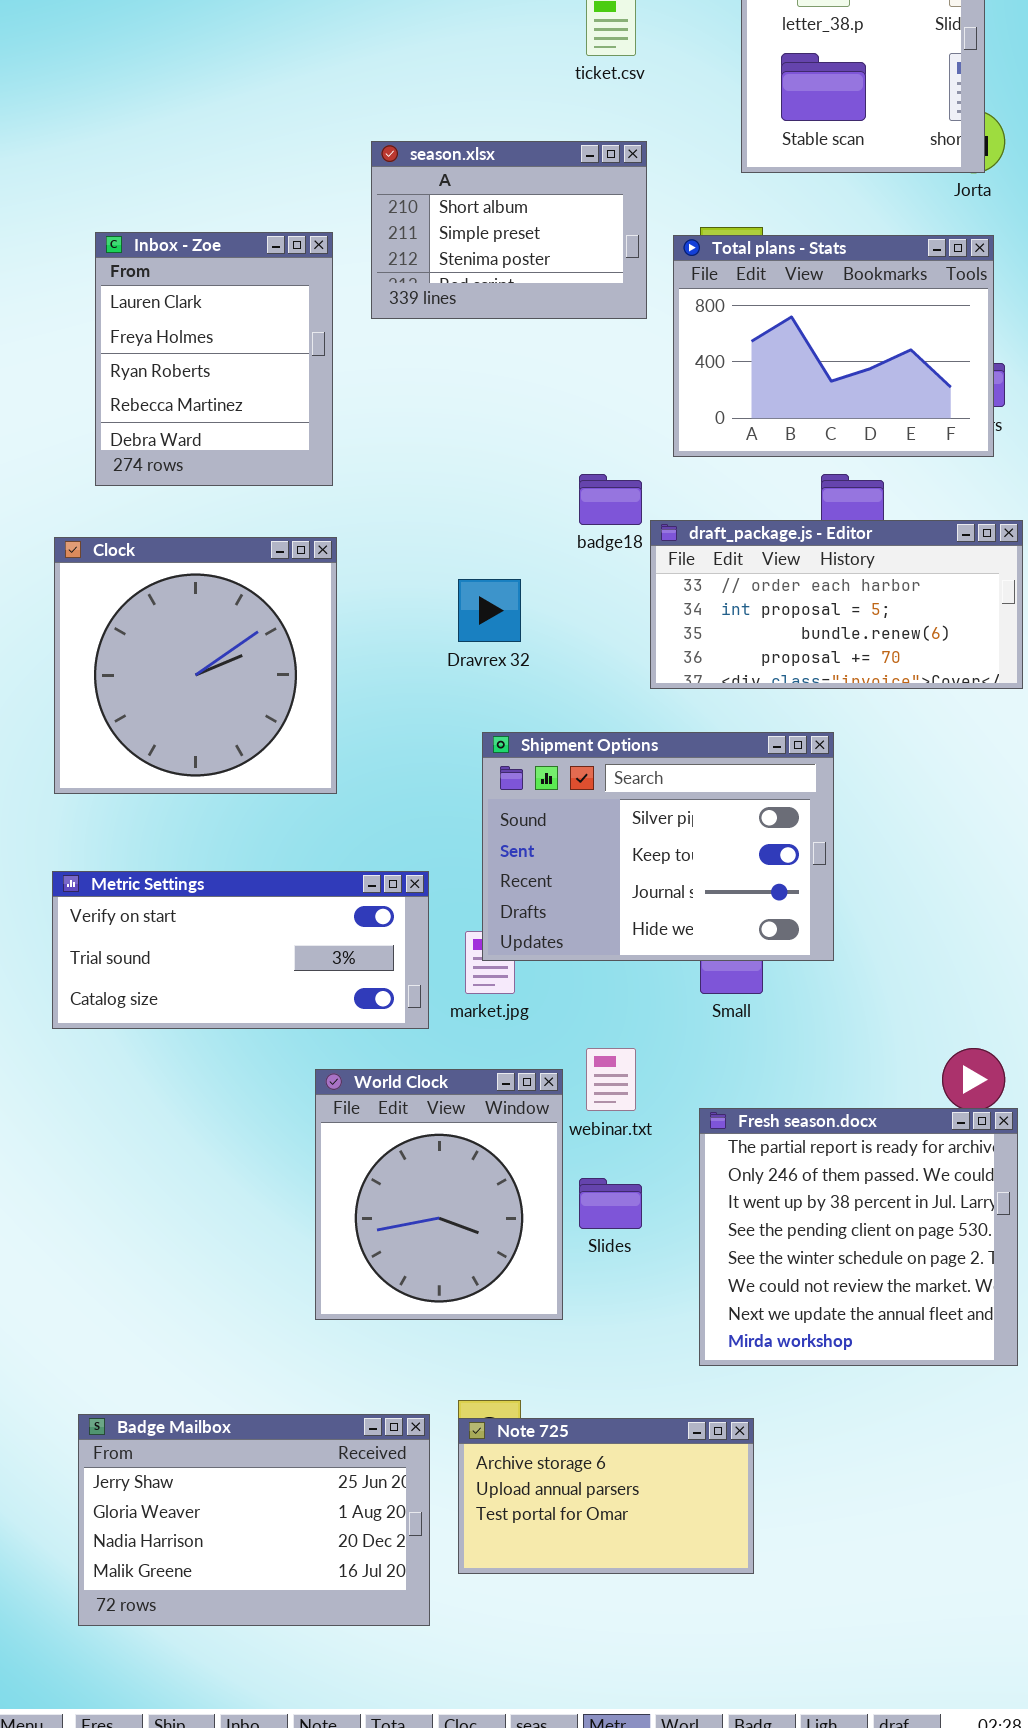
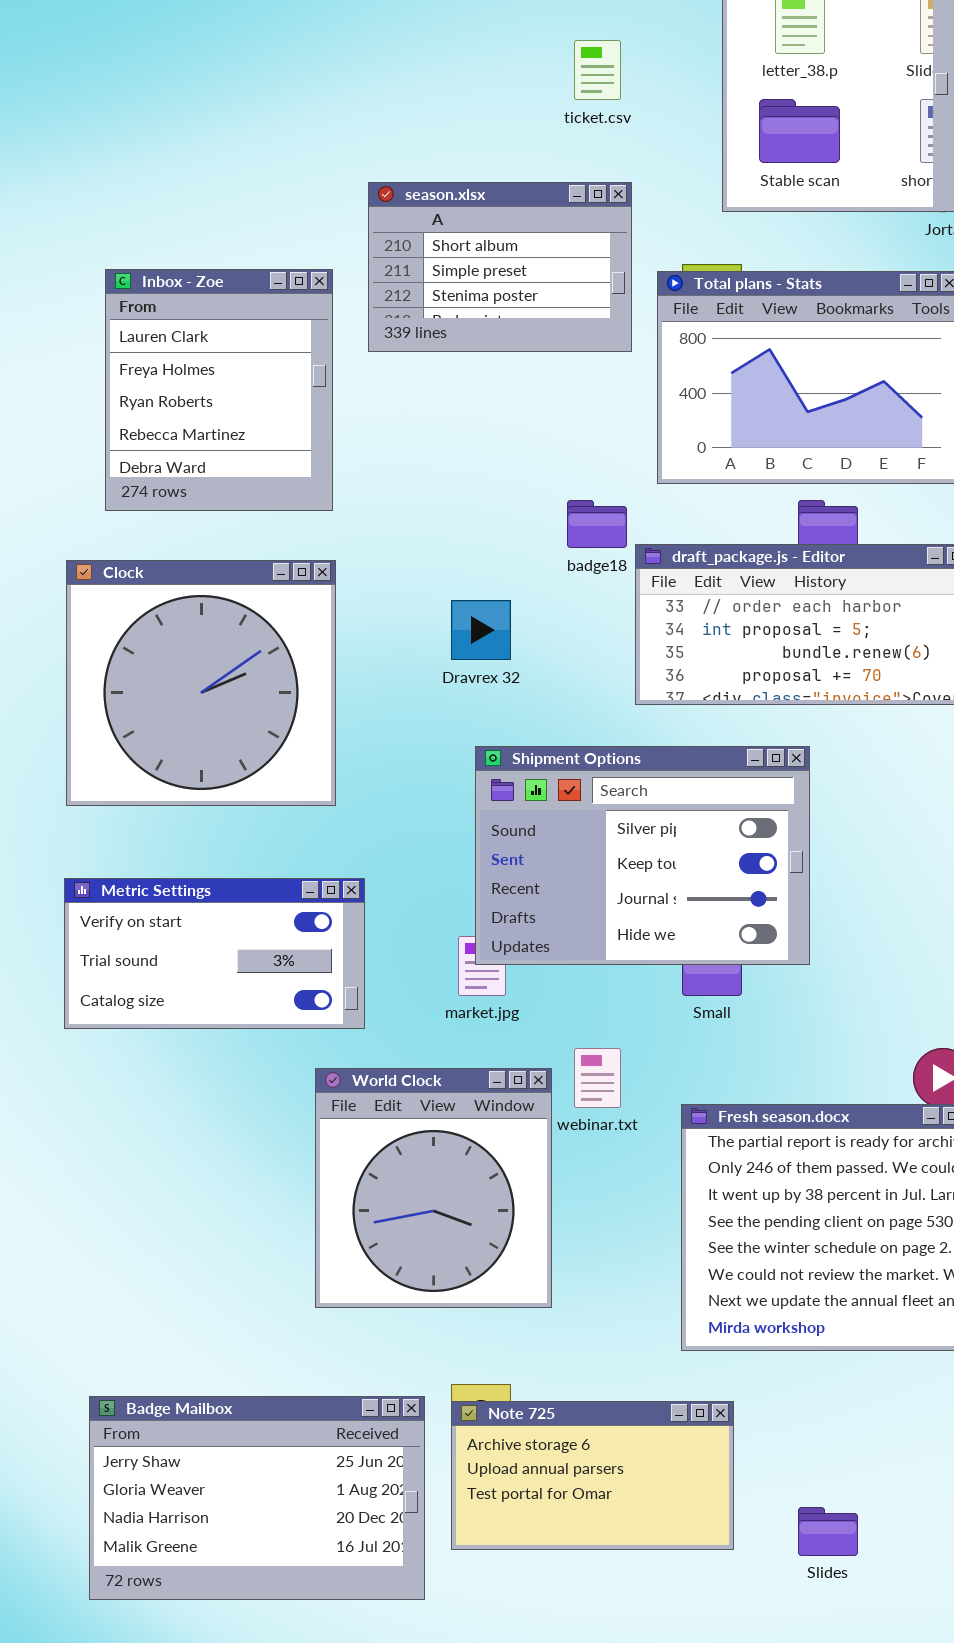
Metric Settings: [52,871,429,1029] -> [64,878,365,1029], resized
Slides: [579,1178,642,1229] -> [798,1507,858,1556], moved

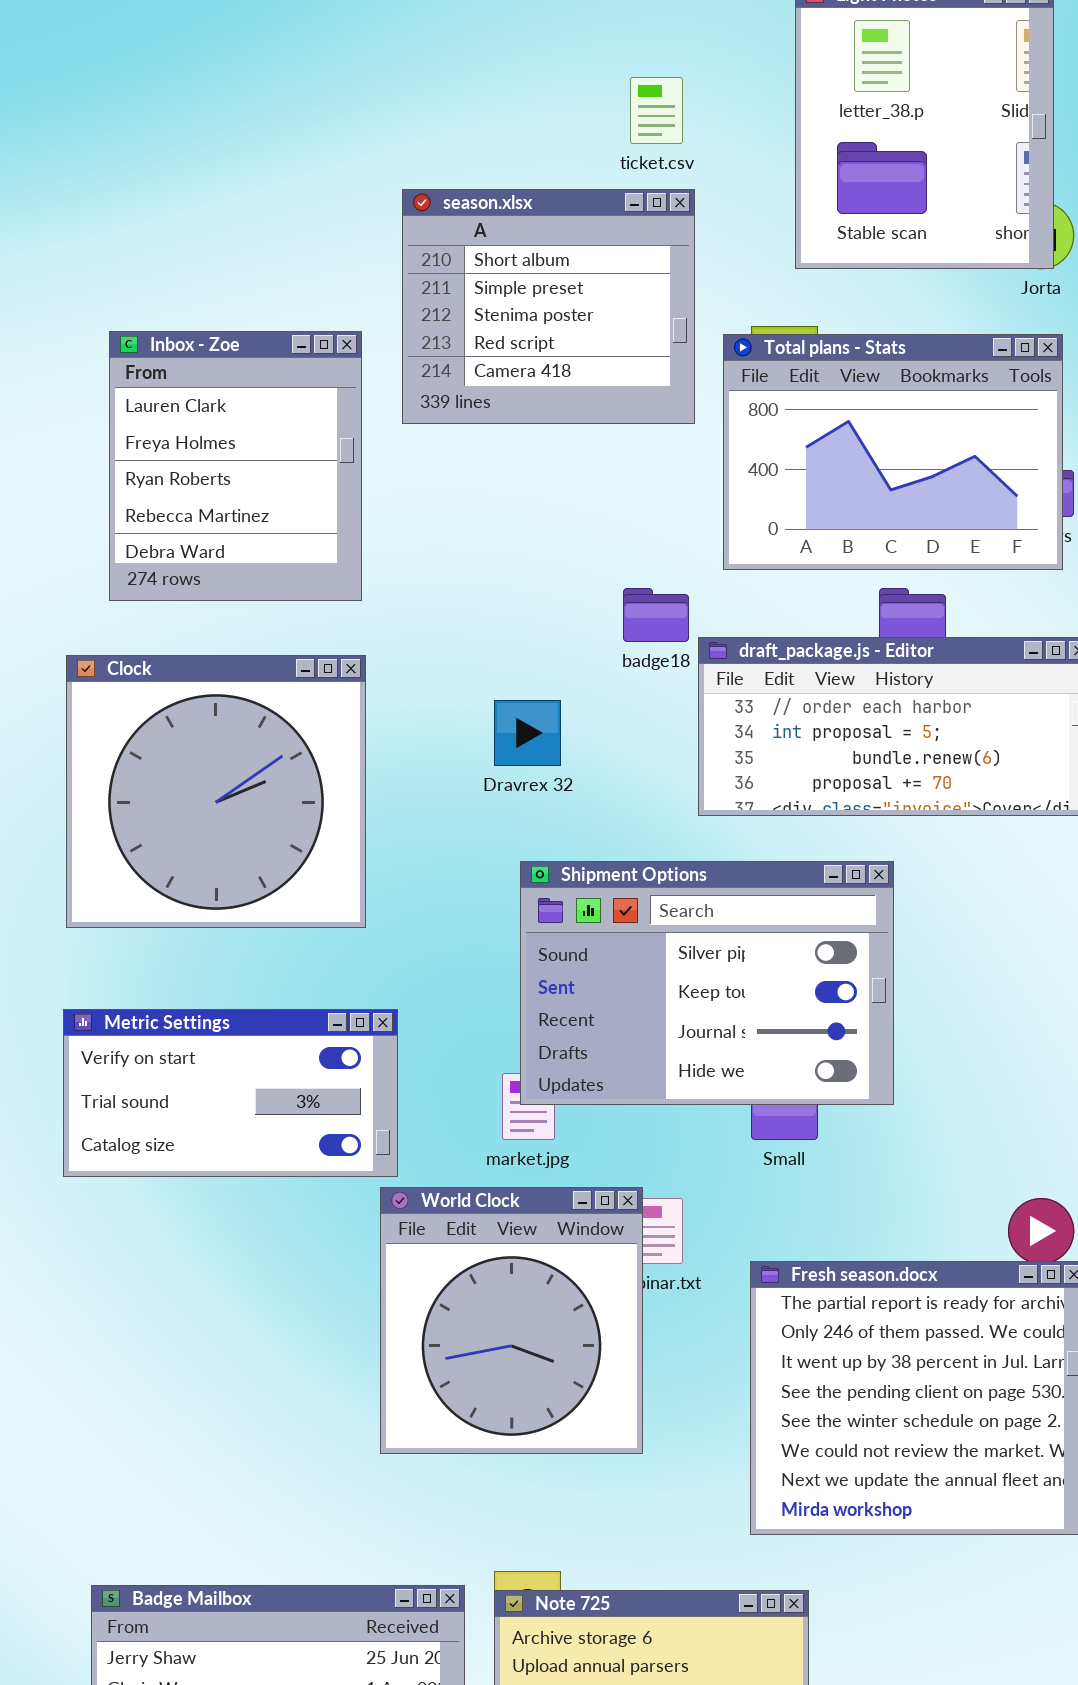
season.xlsx: [368,182,632,352] -> [402,189,695,424], resized
World Clock: [315,1068,552,1308] -> [380,1187,643,1454], moved

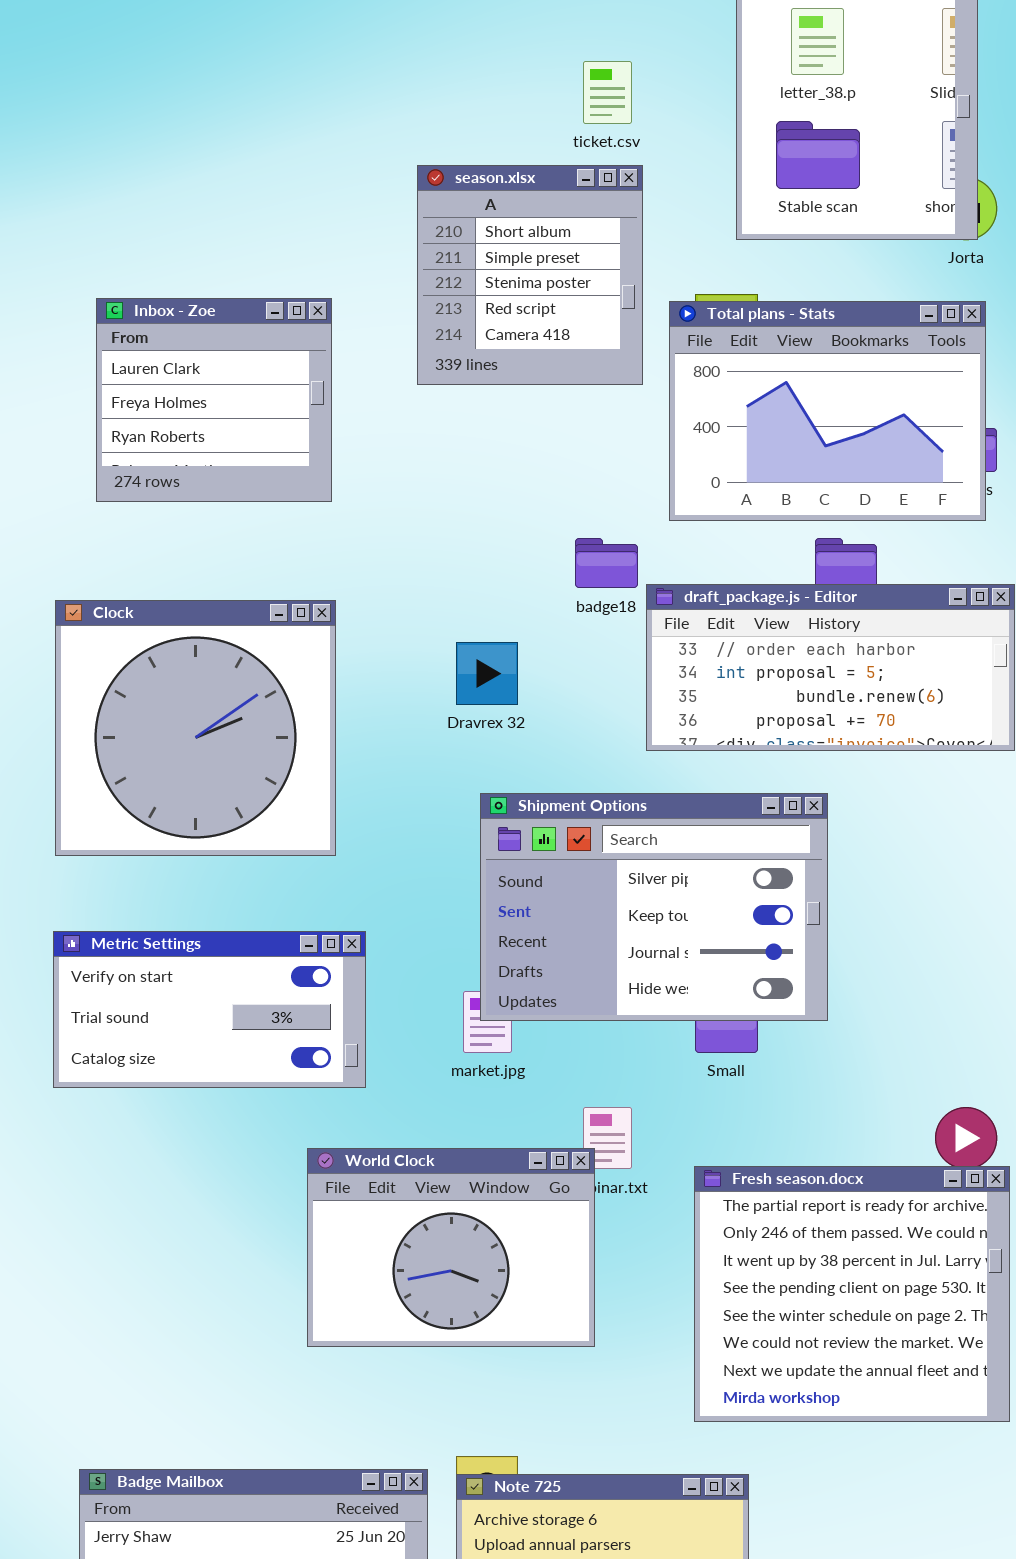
season.xlsx: [402,189,695,424] -> [417,165,643,385], resized
Inbox - Zoe: [109,331,362,601] -> [96,298,332,502], resized
World Clock: [380,1187,643,1454] -> [307,1148,595,1347], resized

